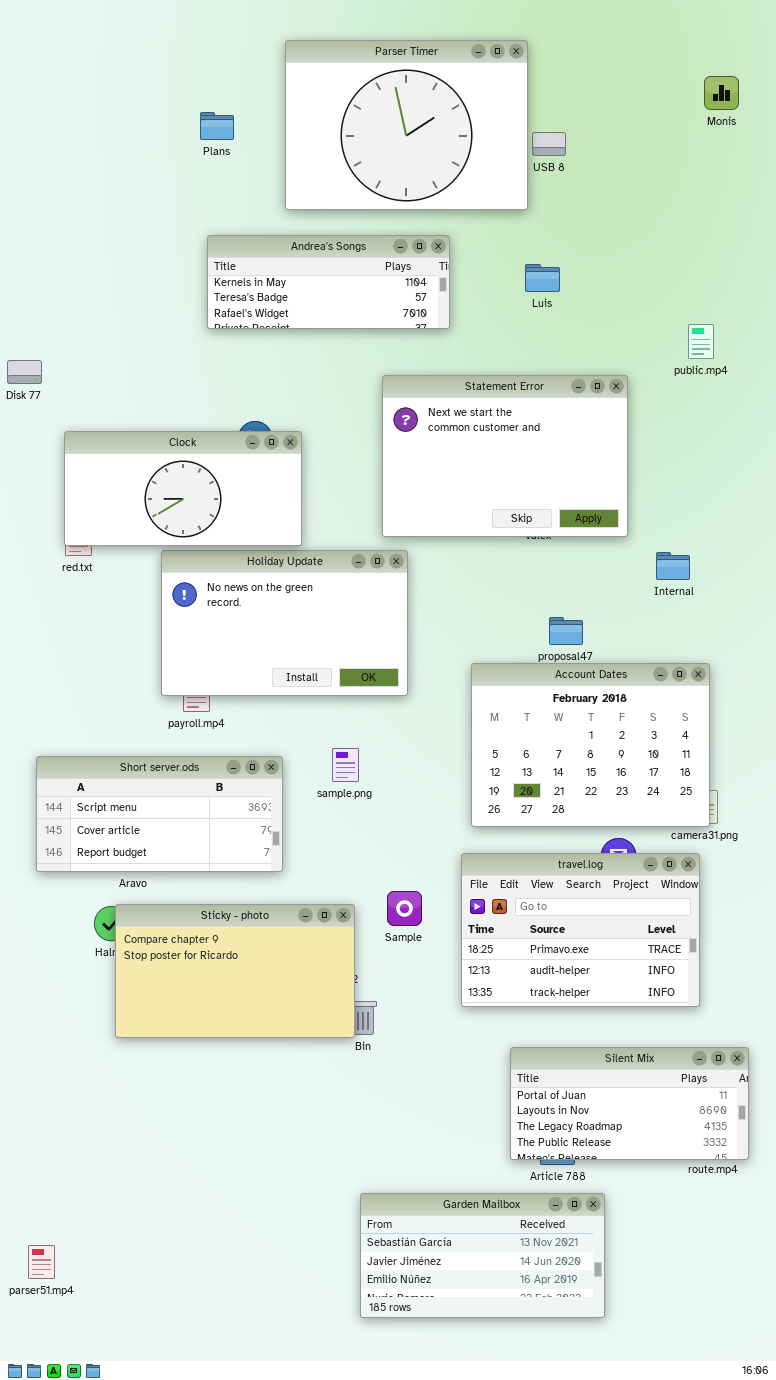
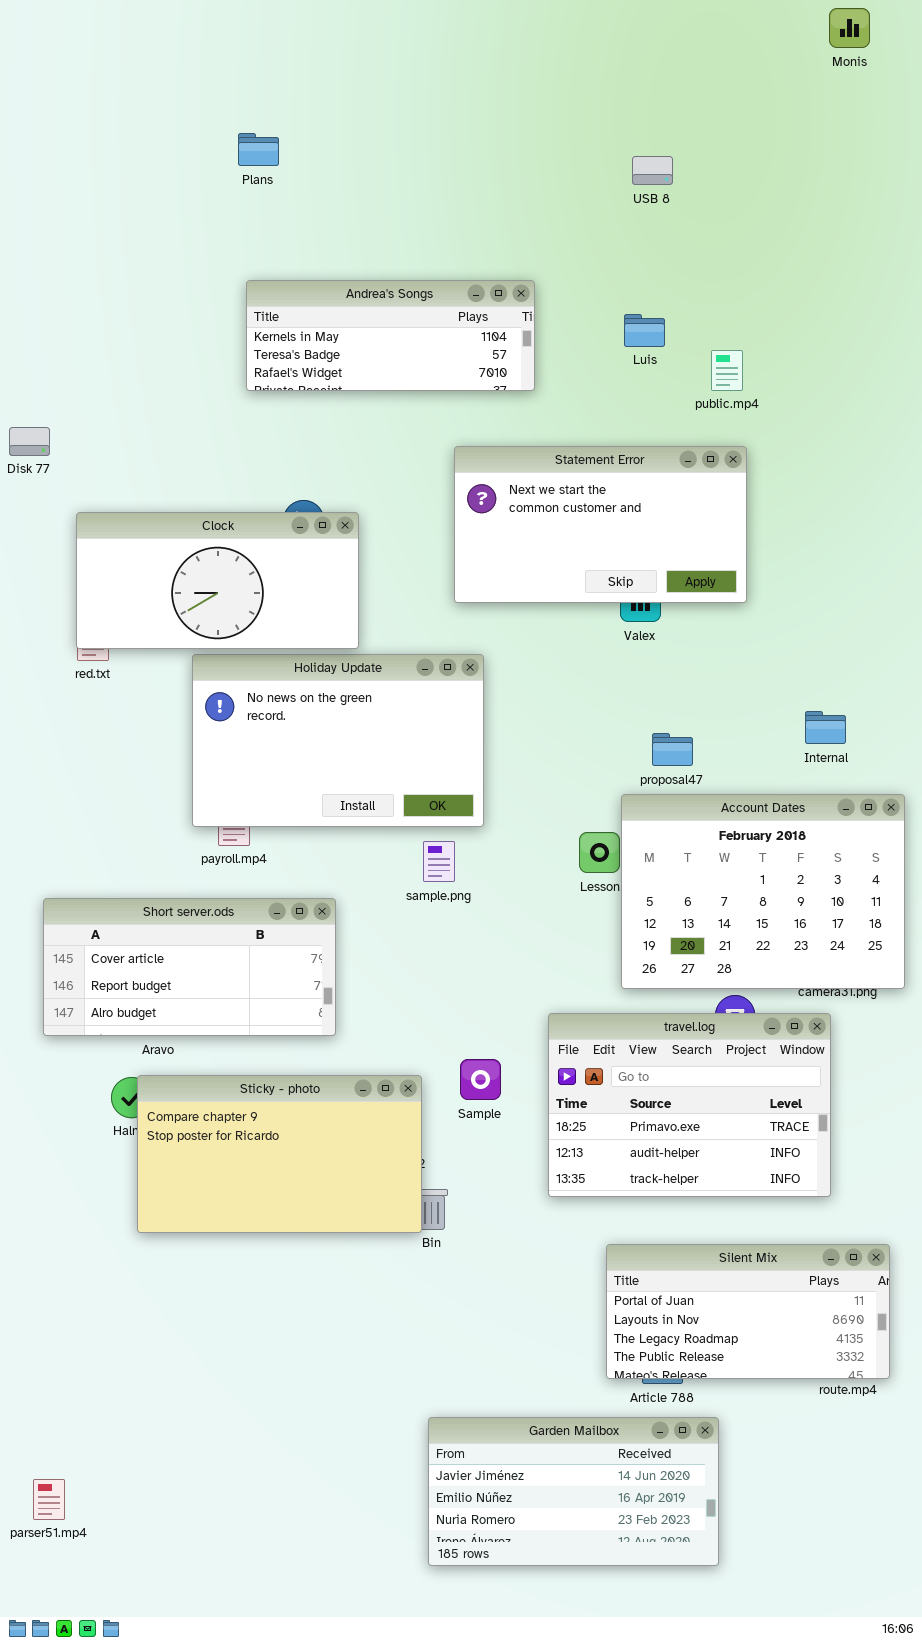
Parser Timer: [285,40,528,210] -> none, closed
Monis: [704,76,739,110] -> [829,8,870,48], moved
public.mp4: [688,324,714,359] -> [711,350,743,391], moved
Statement Error: [382,375,628,537] -> [454,446,747,603], resized
Internal: [656,552,690,580] -> [805,711,846,744], moved
Account Dates: [471,663,710,827] -> [621,794,905,989], moved
sample.png: [332,748,359,782] -> [423,841,455,882], moved
Short server.ods: [36,756,283,872] -> [43,898,336,1036], scrolled down 1 row
Garden Mailbox: [360,1193,605,1318] -> [428,1417,719,1566], scrolled down 1 row

